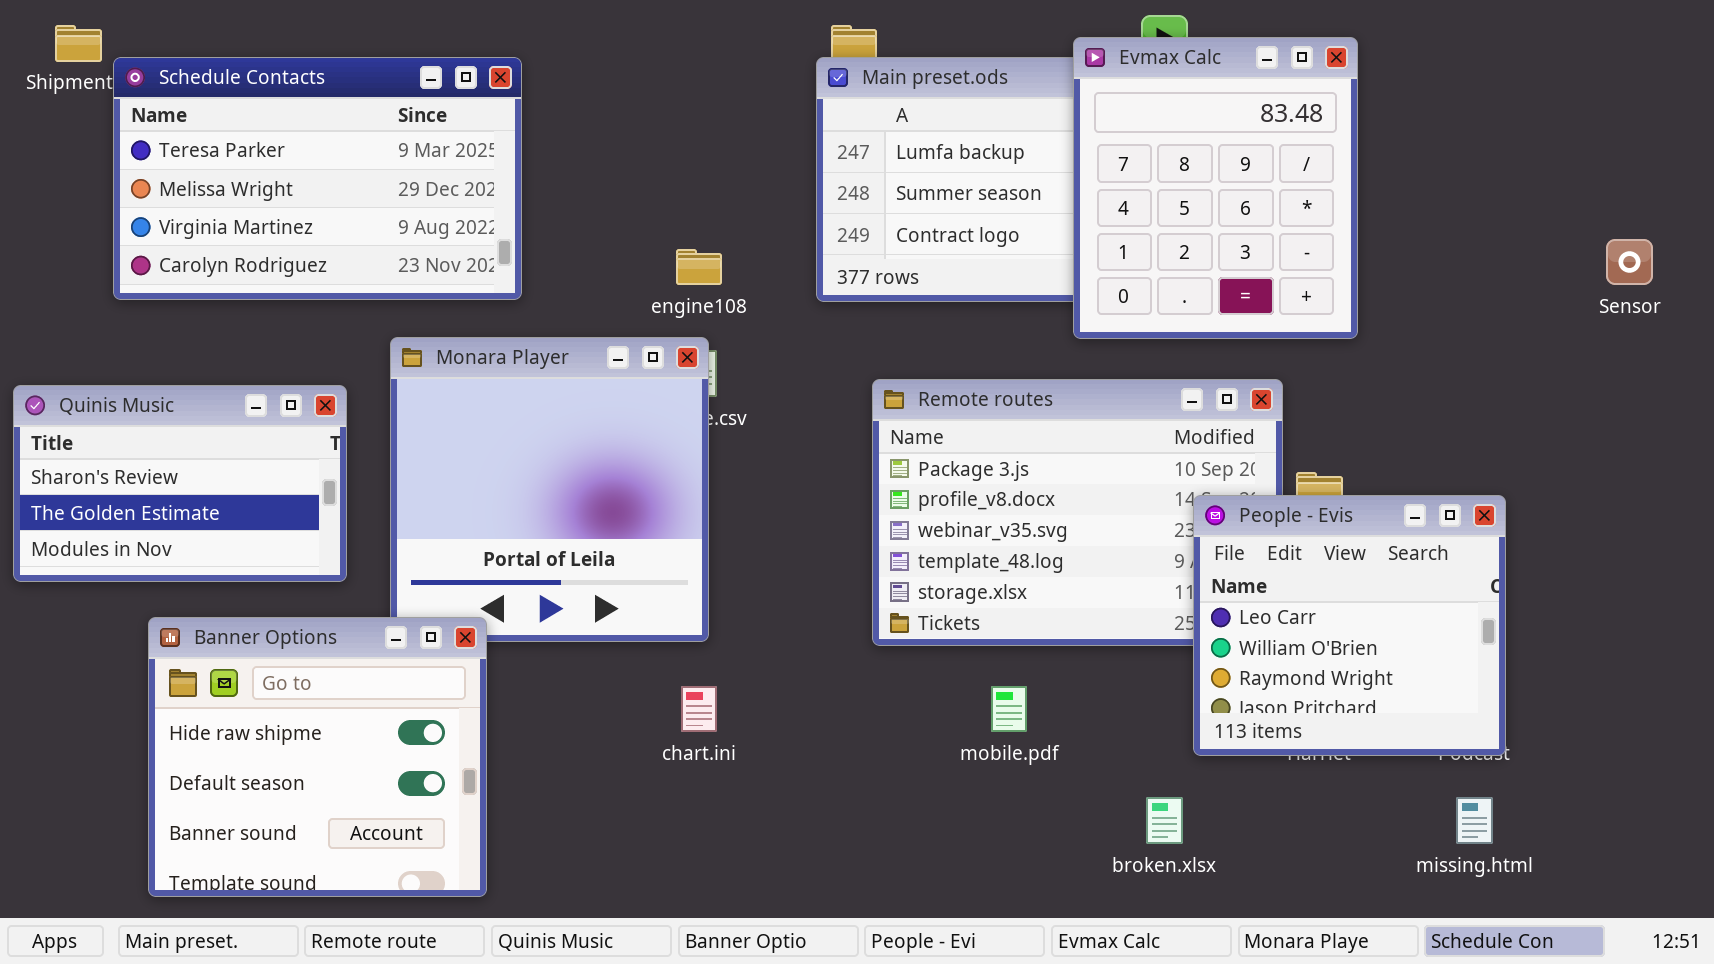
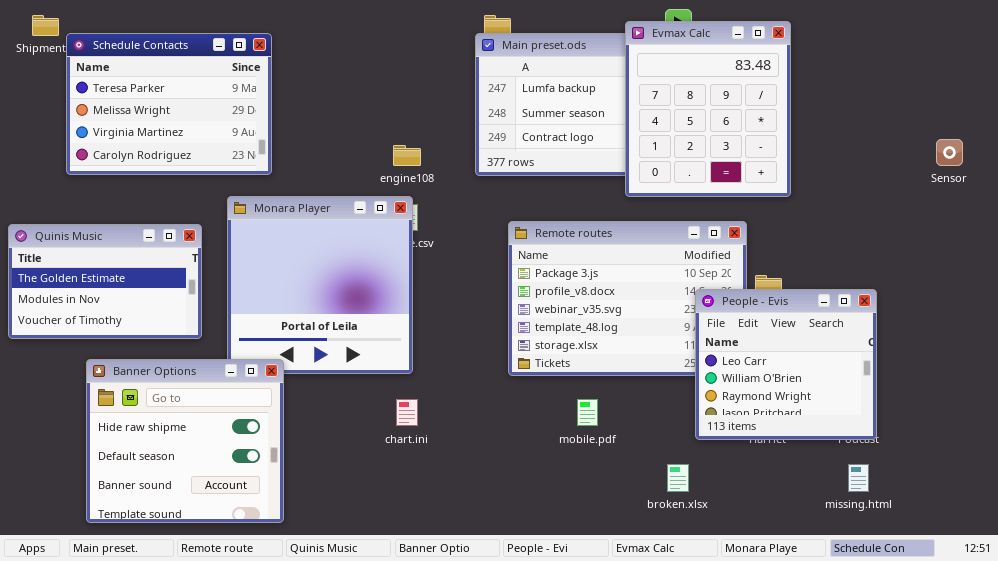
Schedule Contacts: [113,57,522,300] -> [66,33,272,175], resized
Quinis Music: [13,385,347,582] -> [8,224,202,339], scrolled down 1 row

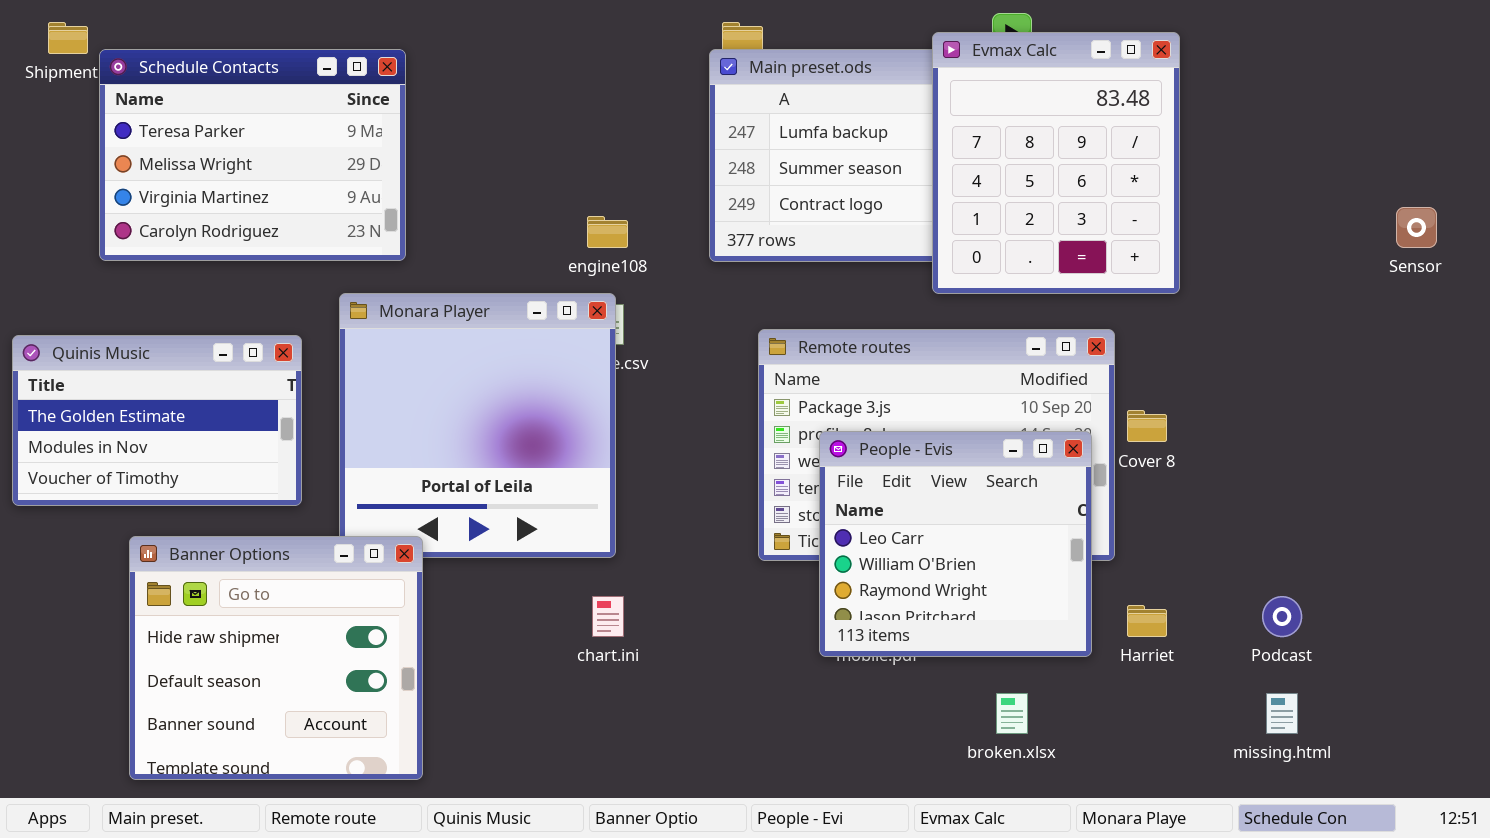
People - Evis: [695,289,877,440] -> [819,431,1092,657], moved

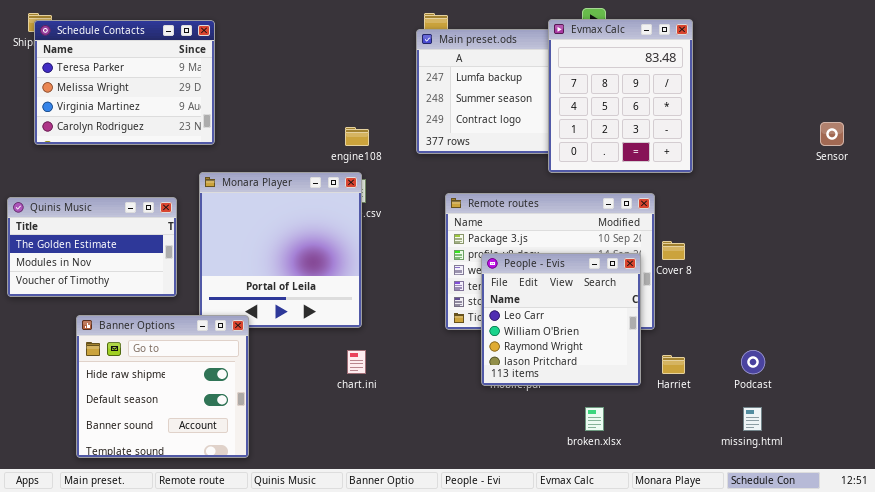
Schedule Contacts: [99,49,406,261] -> [34,20,215,145], moved

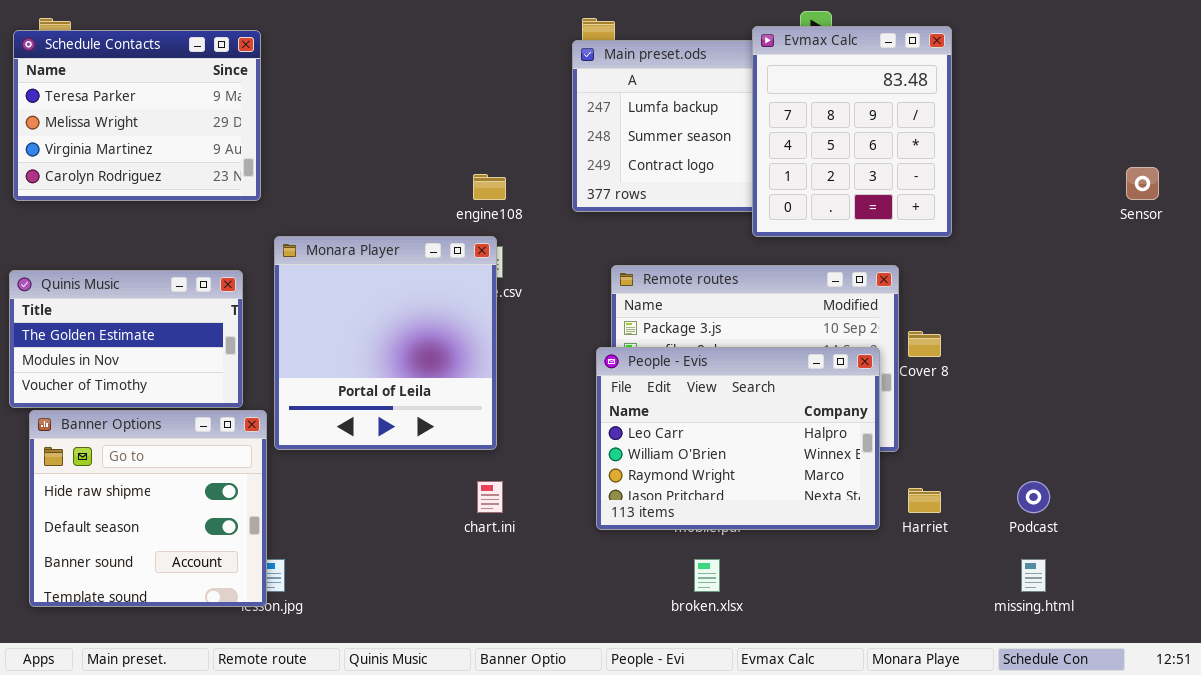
Schedule Contacts: [34,20,215,145] -> [13,30,261,201], moved
People - Evis: [481,253,641,386] -> [596,347,880,530], resized
Banner Options: [76,315,249,458] -> [29,410,267,607], moved
broken.xlsx: [585,407,604,431] -> [694,559,720,592], moved

